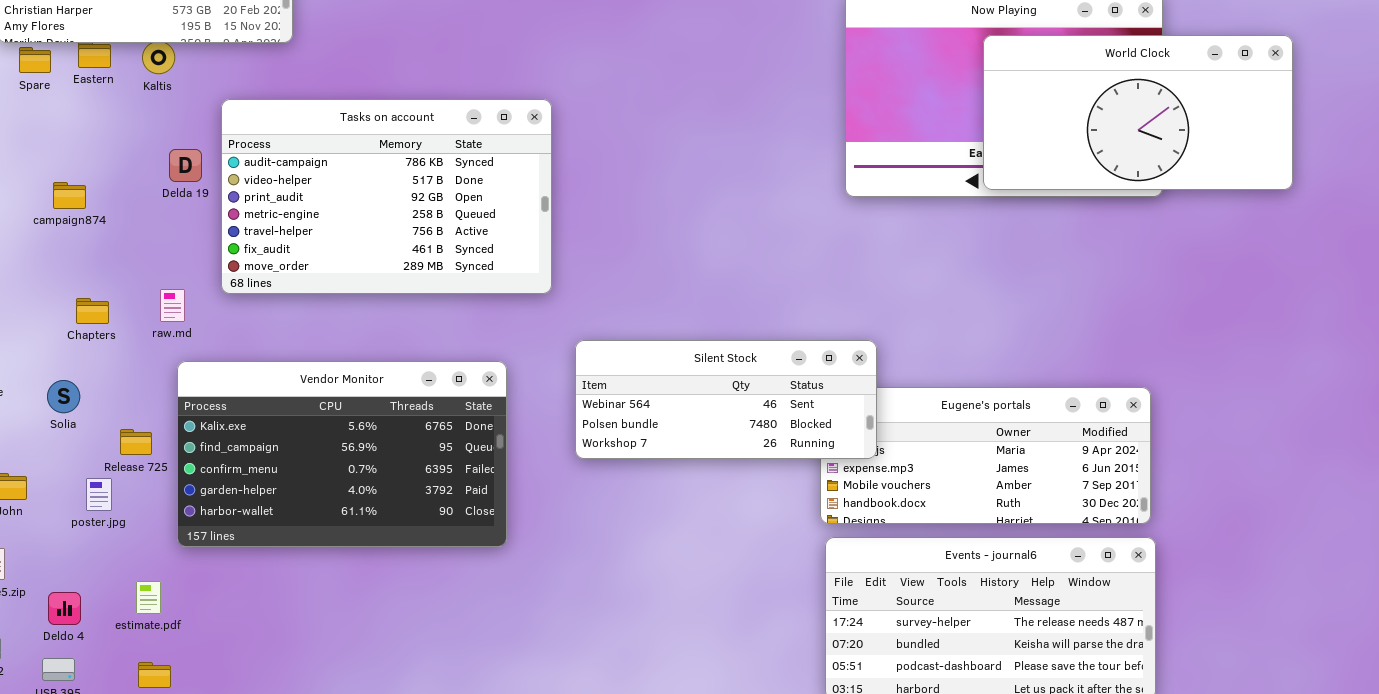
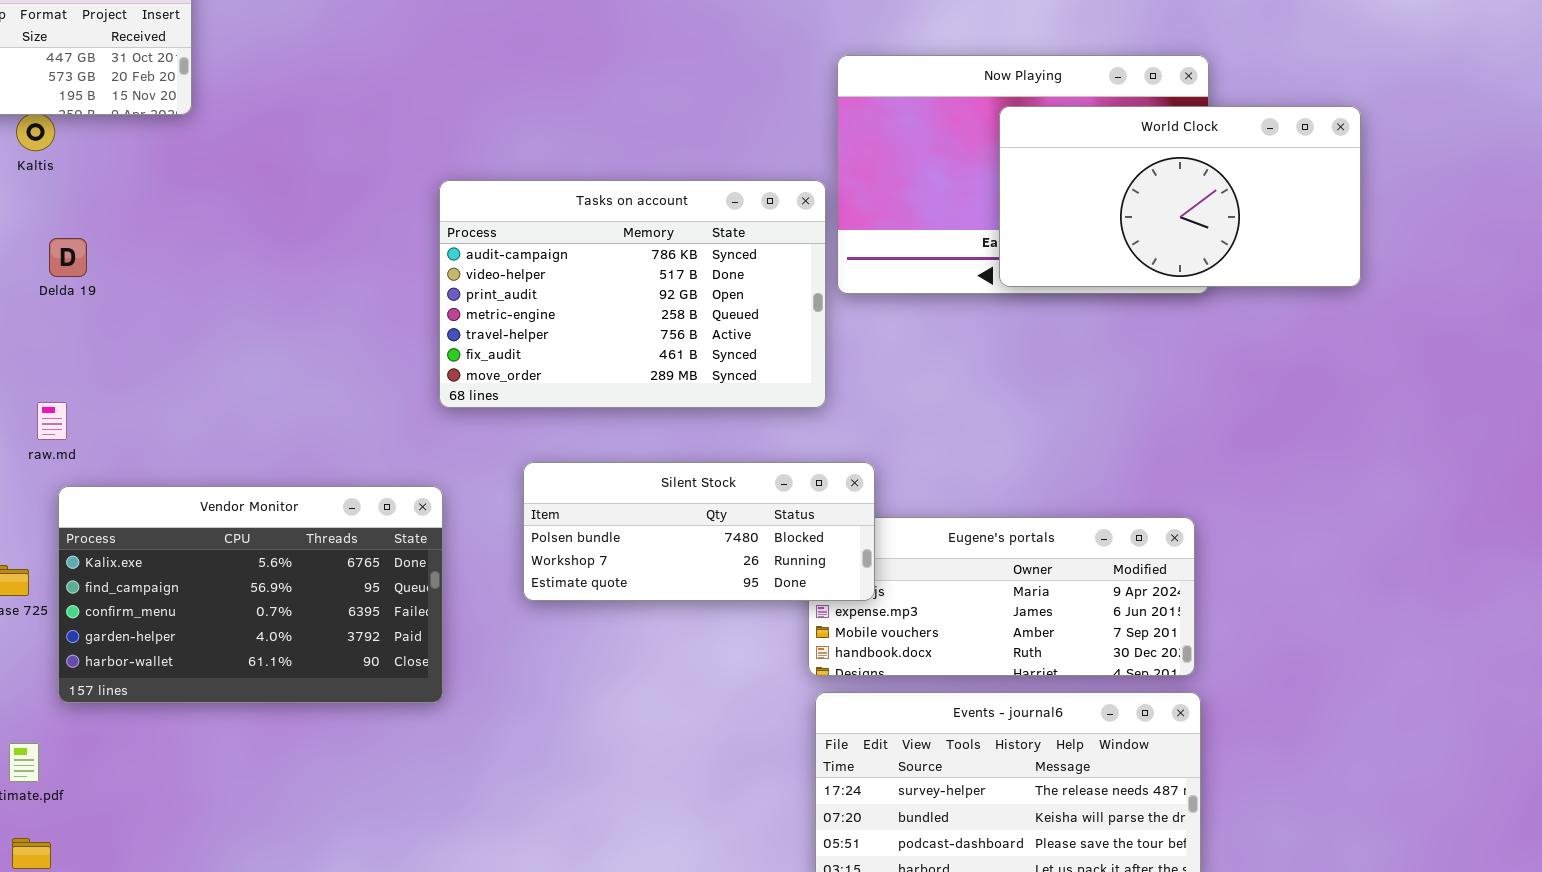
Tasks on account: [221,99,552,294] -> [439,180,826,408], moved
Silent Stock: [575,340,877,459] -> [523,462,875,601], scrolled down 1 row

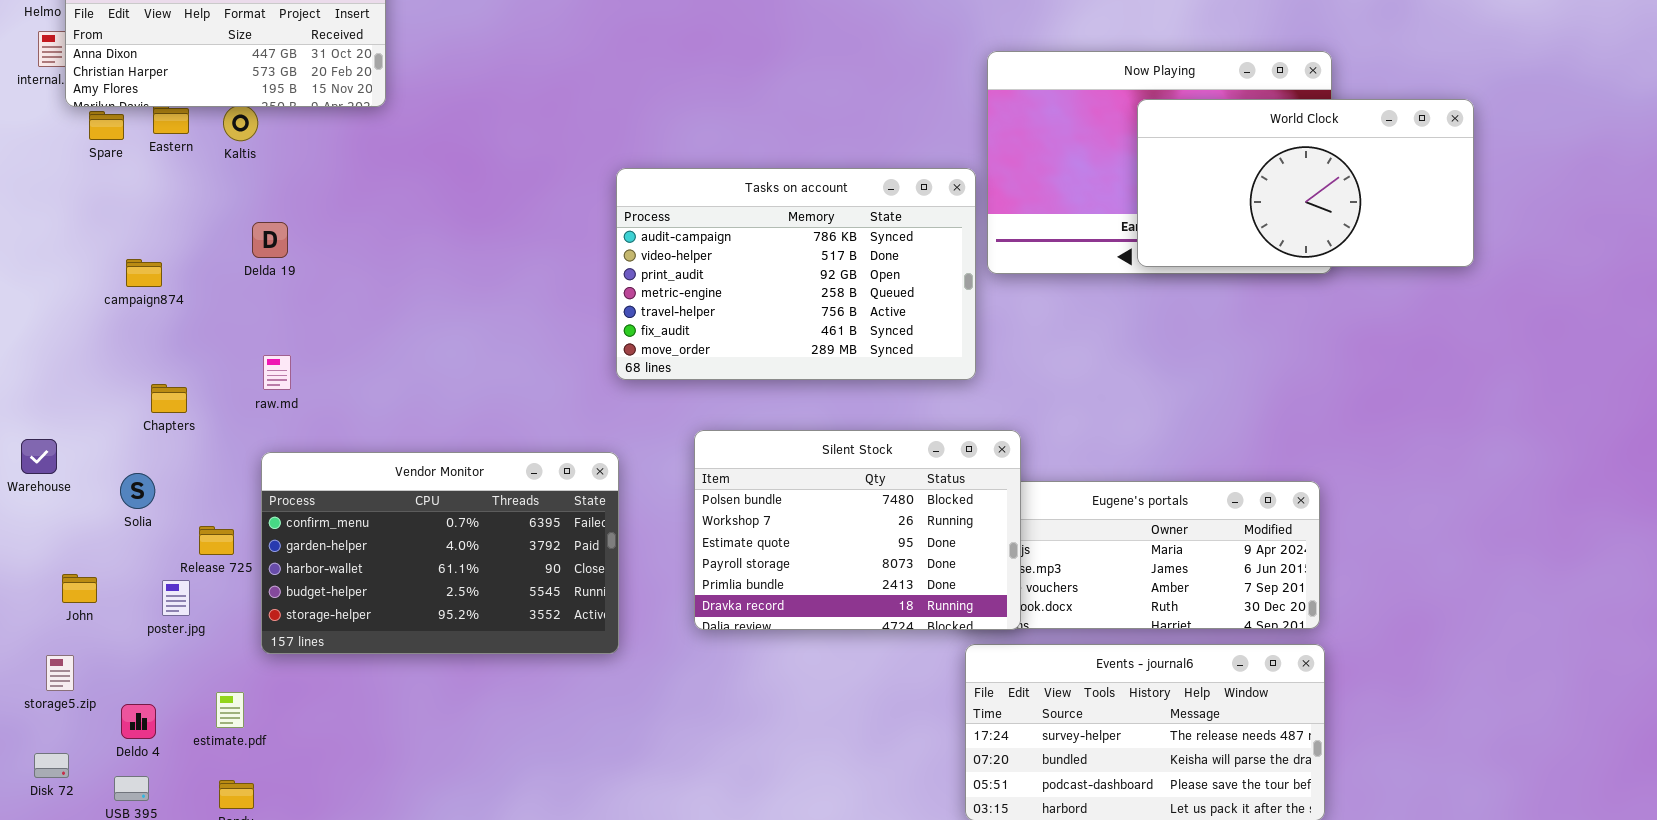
raw.md: [37,402,67,440] -> [263,355,291,390], moved
Silent Stock: [523,462,875,601] -> [694,430,1021,630], resized
Vendor Monitor: [58,486,443,703] -> [261,452,619,654], scrolled down 2 rows

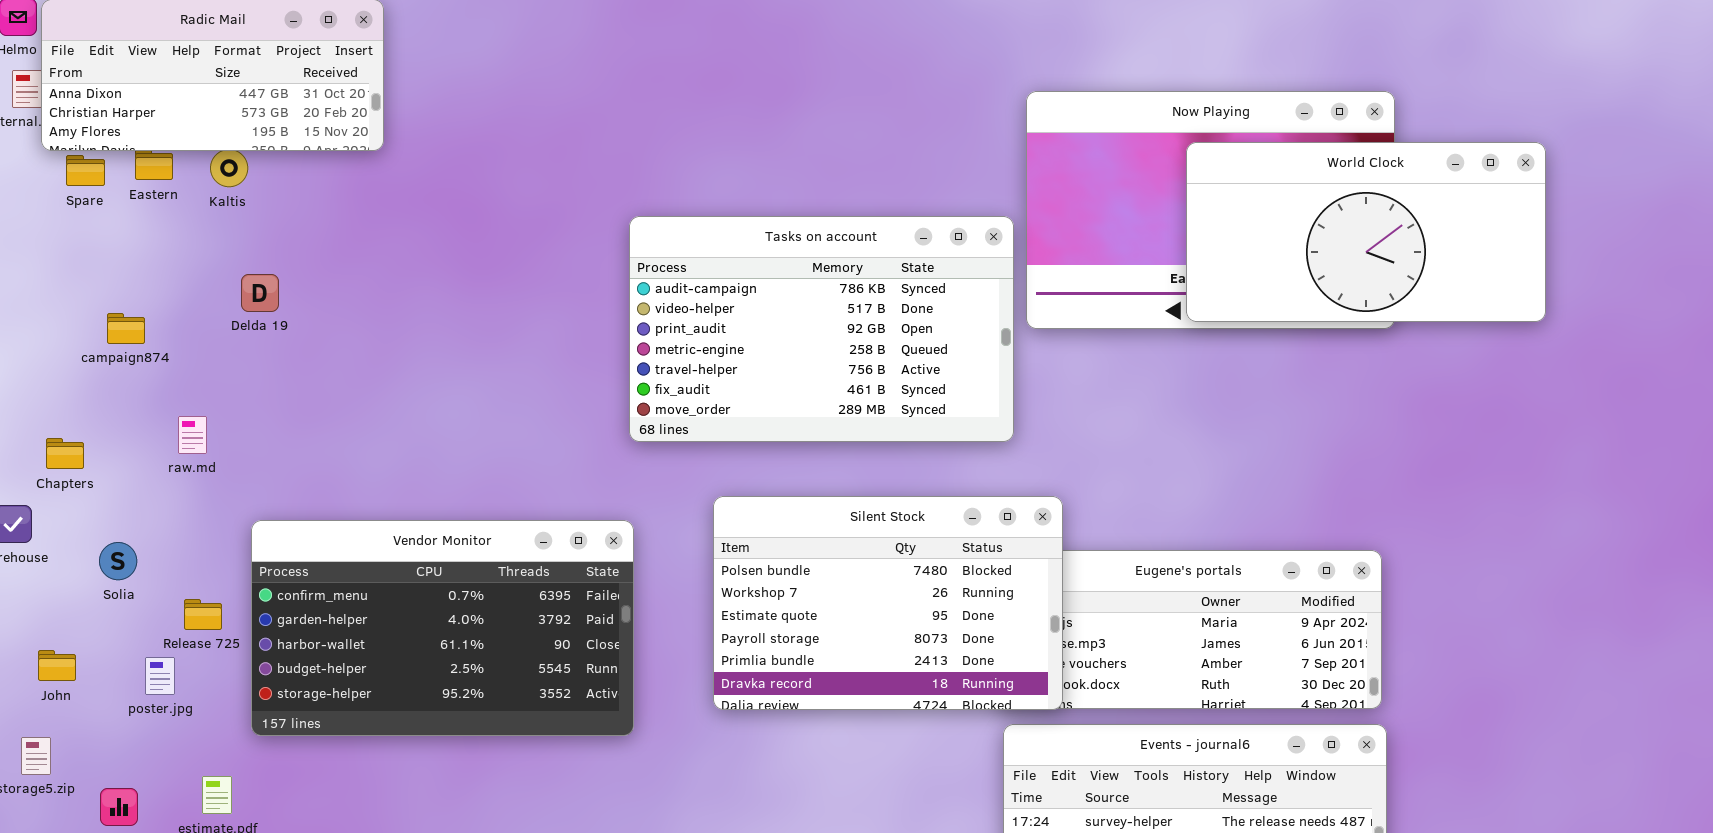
raw.md: [263,355,291,390] -> [178,416,207,454], moved
Chapters: [151,384,187,413] -> [46,438,84,469], moved

